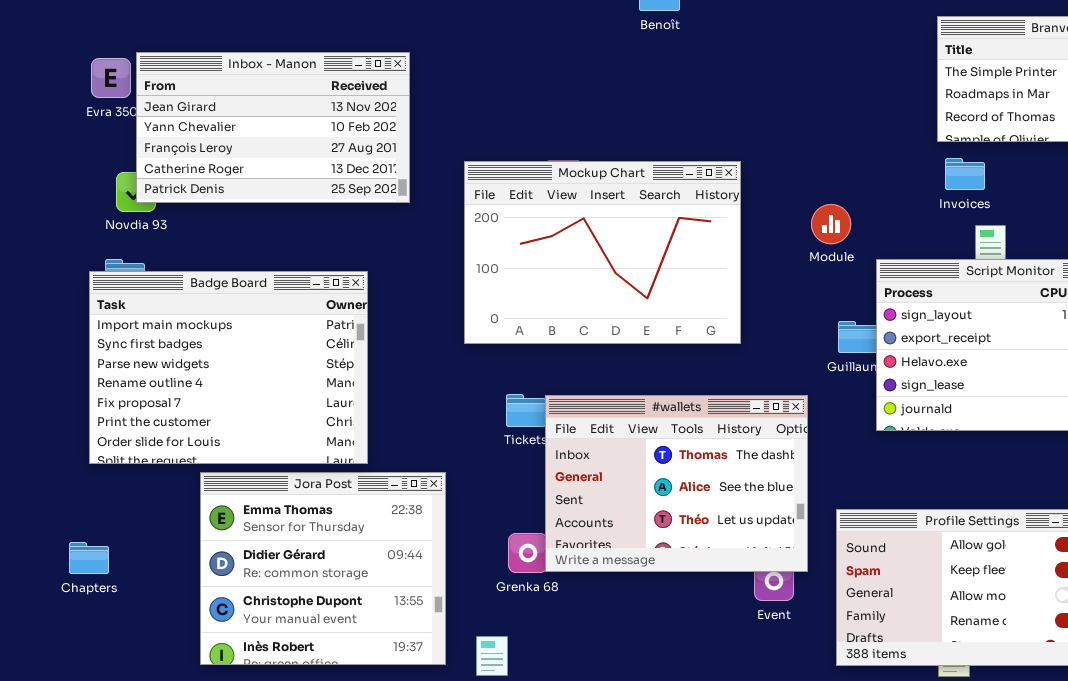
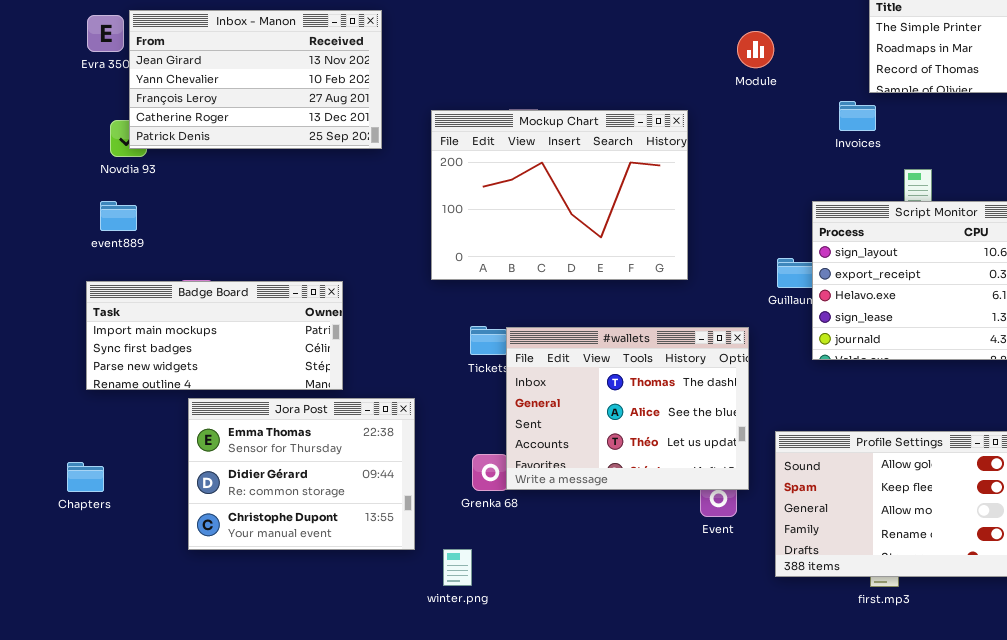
Invoices: [945,158,985,190] -> [839,101,876,131], moved
Module: [811,204,851,244] -> [737,31,774,68], moved
Badge Board: [89,271,368,464] -> [86,281,343,390], resized
Jora Post: [200,472,446,665] -> [188,398,415,550], resized

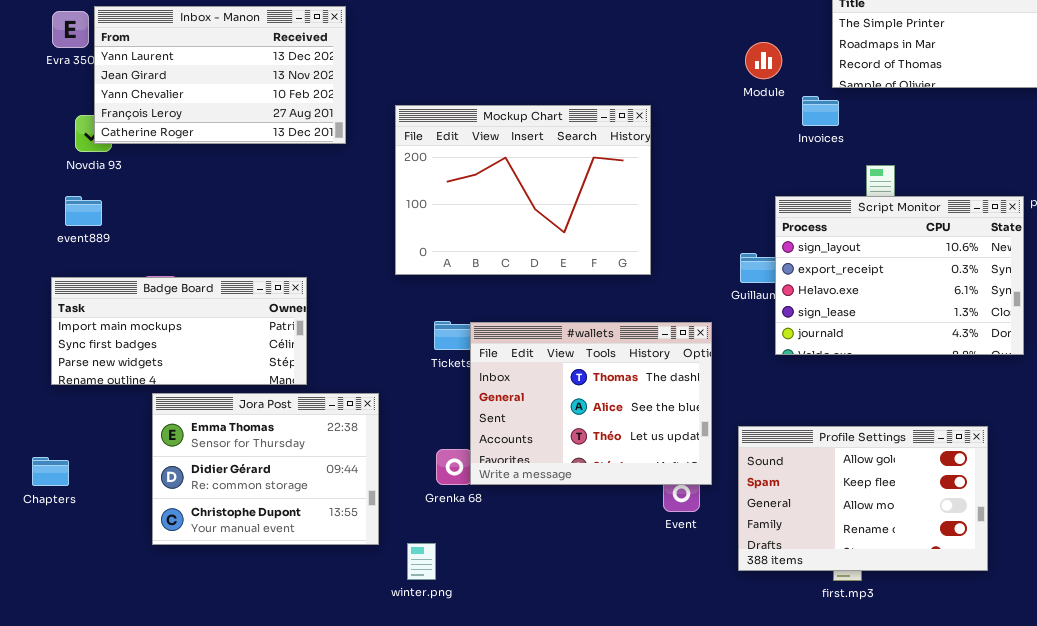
Inbox - Manon: [129,10,382,149] -> [94,6,346,144], scrolled up 1 row
Module: [737,31,774,68] -> [745,42,782,79], moved

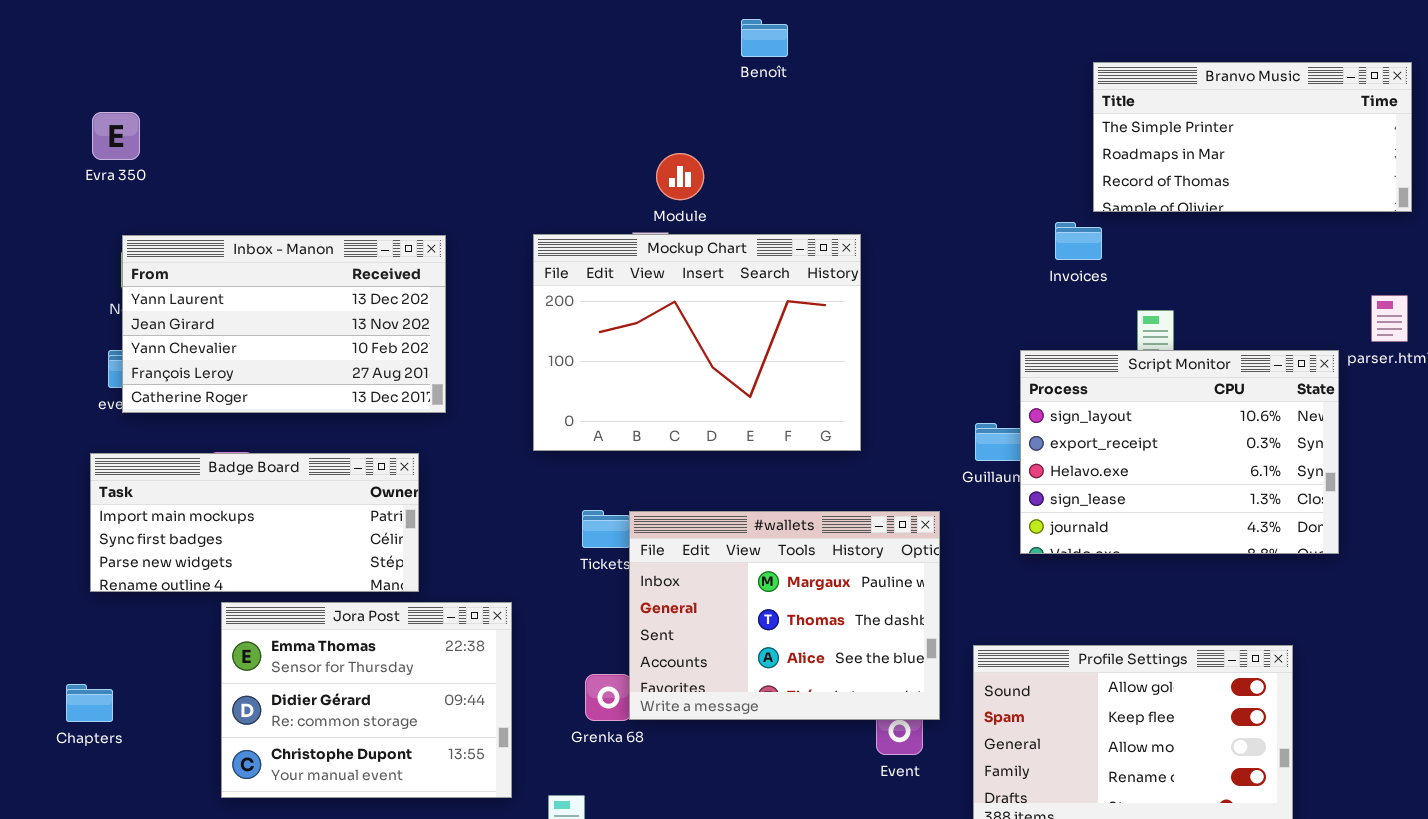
Inbox - Manon: [94,6,346,144] -> [122,235,446,413], moved
Module: [745,42,782,79] -> [656,153,704,200], moved
#wallets: [470,322,712,485] -> [629,511,940,720], scrolled up 1 row

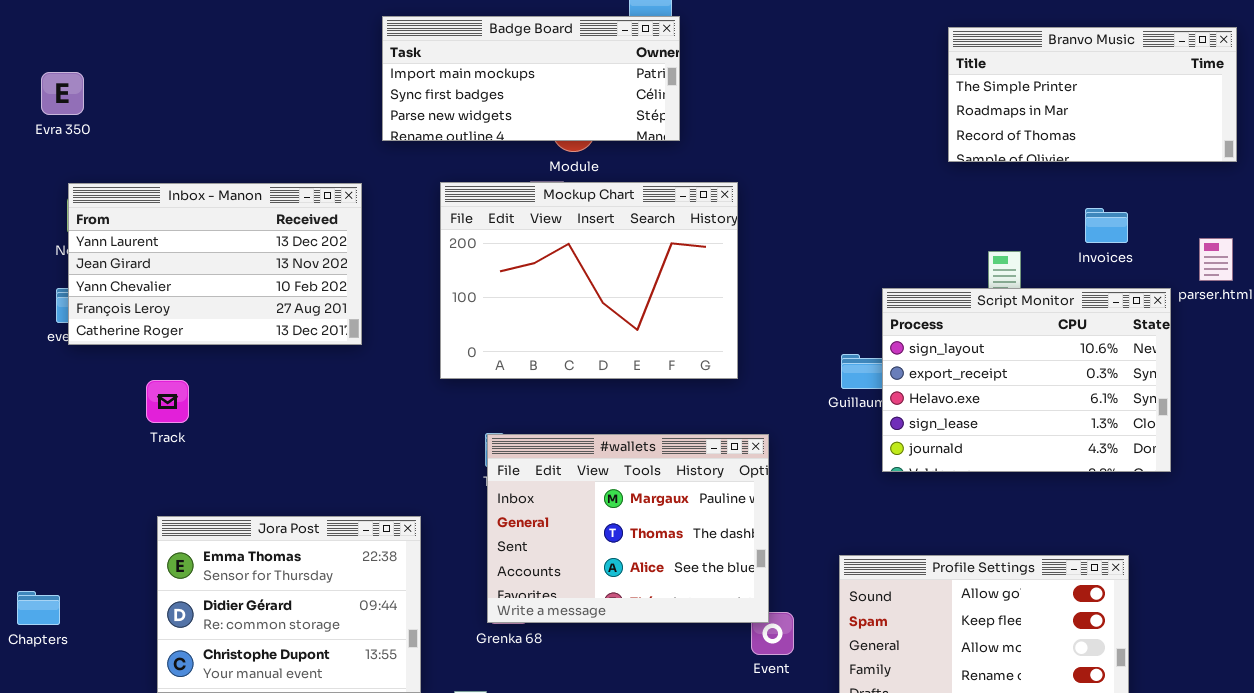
Invoices: [1055,222,1102,260] -> [1085,208,1128,243], moved
Badge Board: [90,453,419,592] -> [382,16,680,141], moved
#wallets: [629,511,940,720] -> [487,434,769,623], moved

